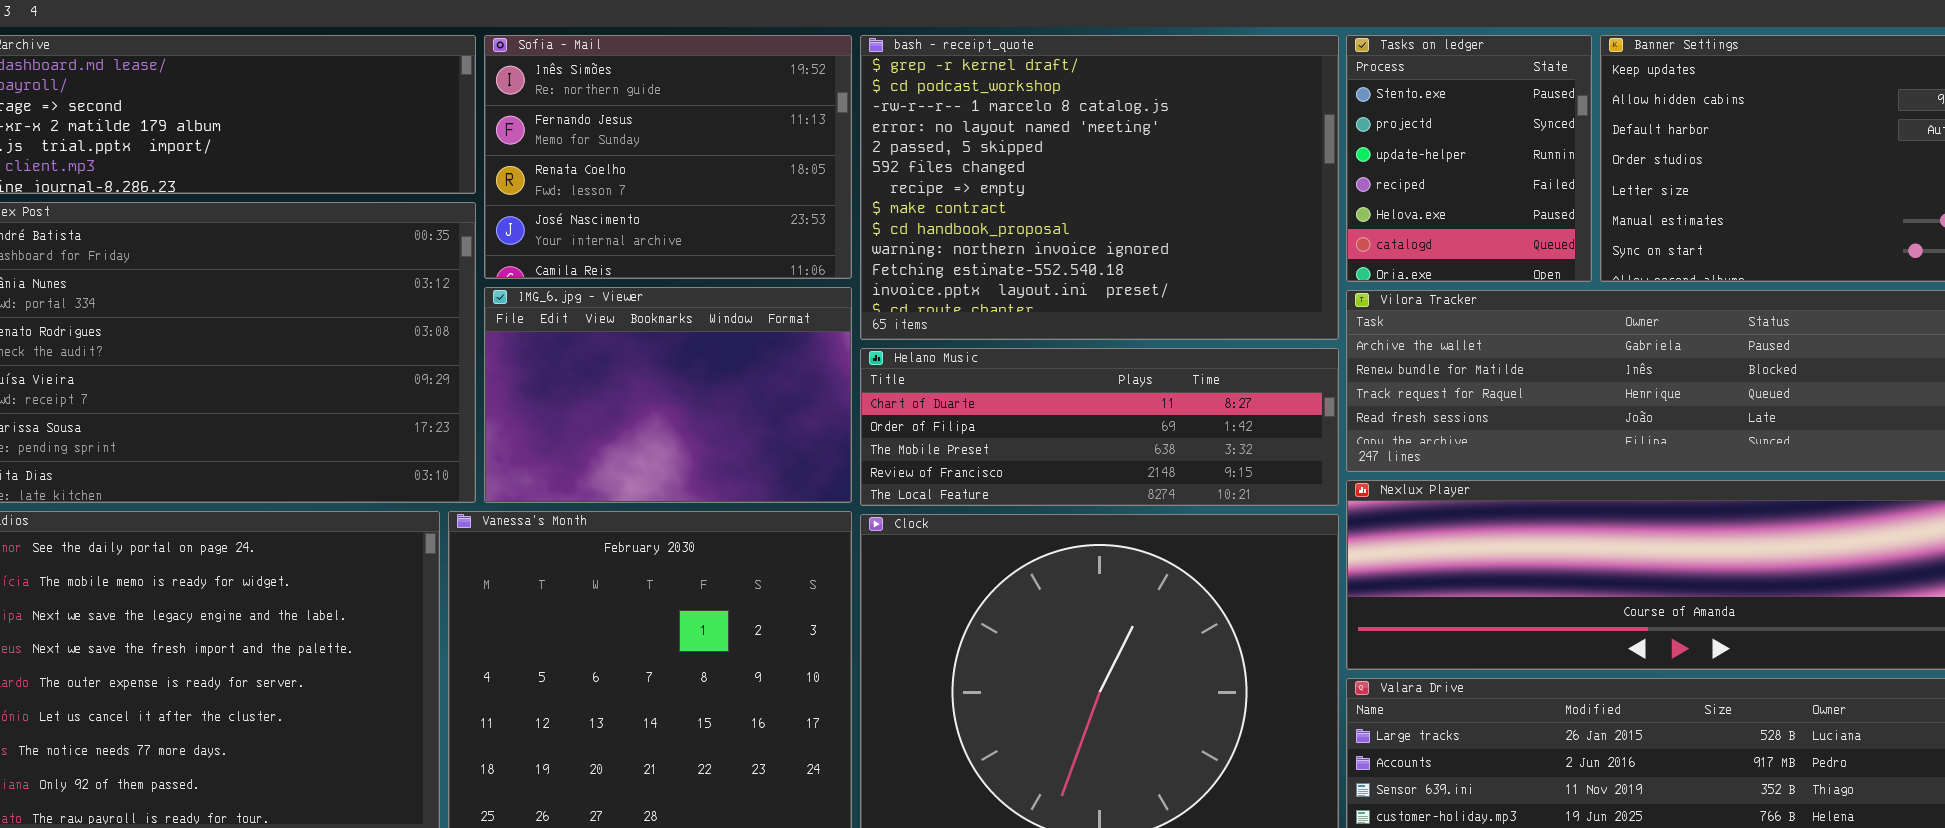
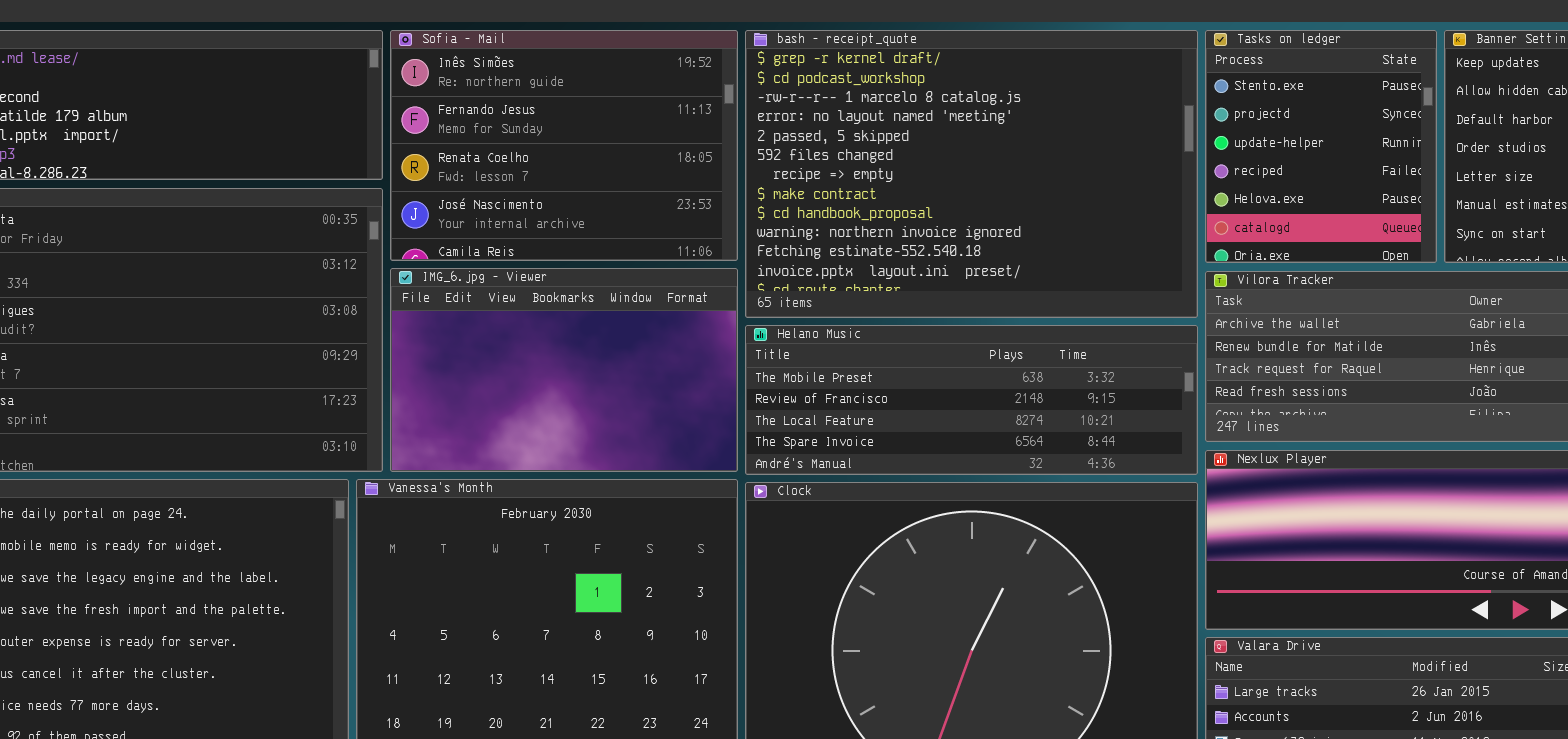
Helano Music: [860,348,1339,506] -> [745,325,1198,475], scrolled down 2 rows

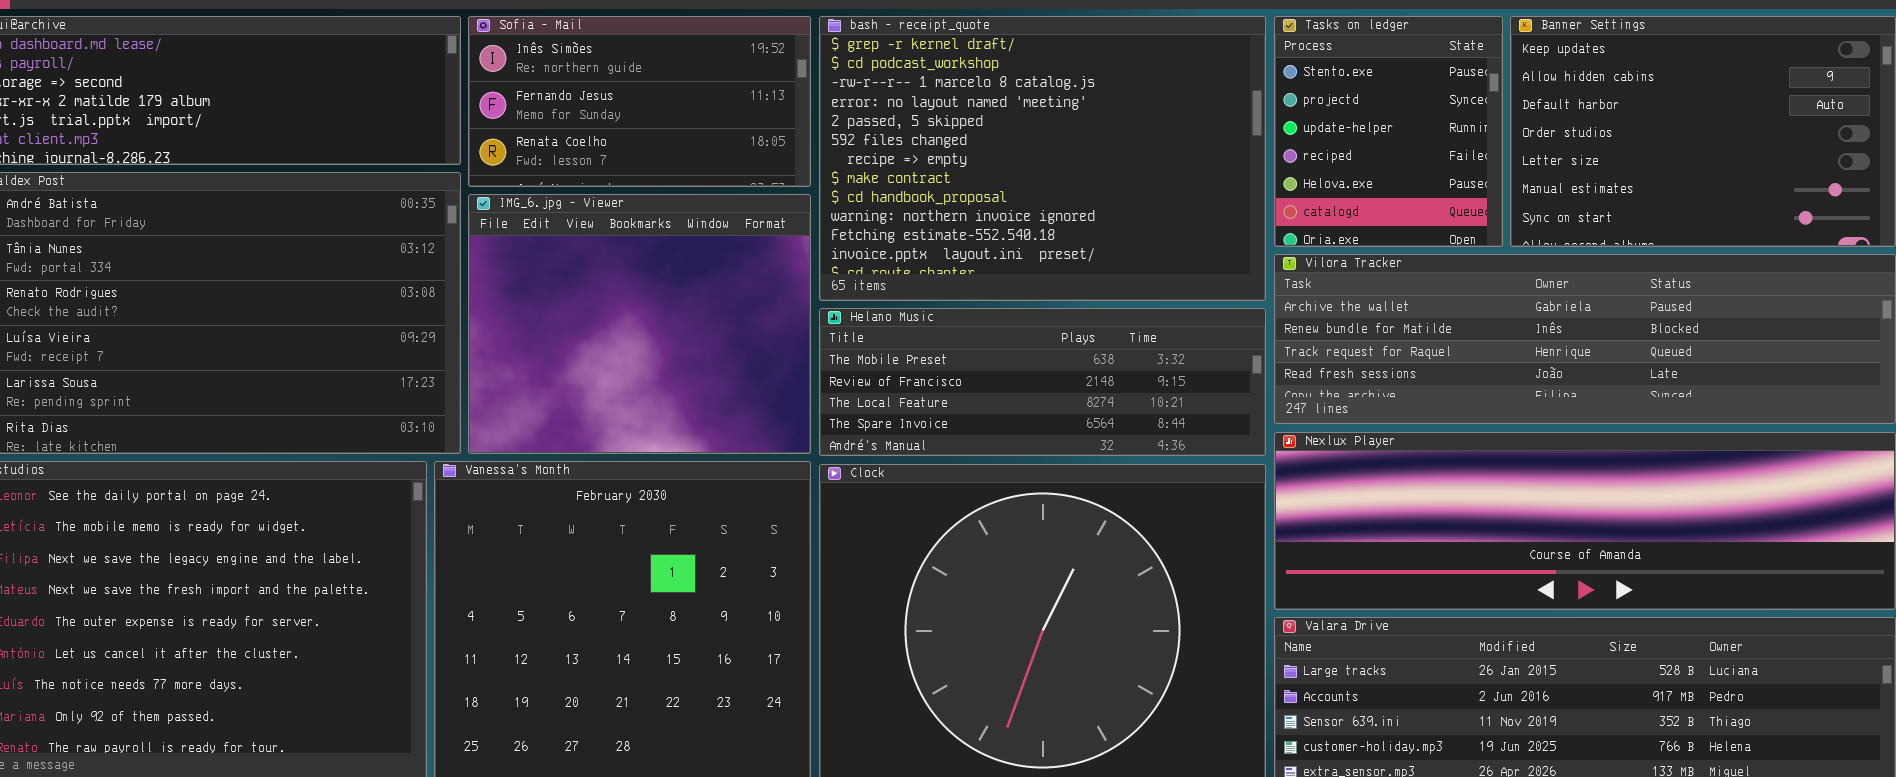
Sofia - Mail: [390,30,738,261] -> [468,16,811,187], resized
IMG_6.jpg - Viewer: [390,268,738,472] -> [468,194,811,454], resized

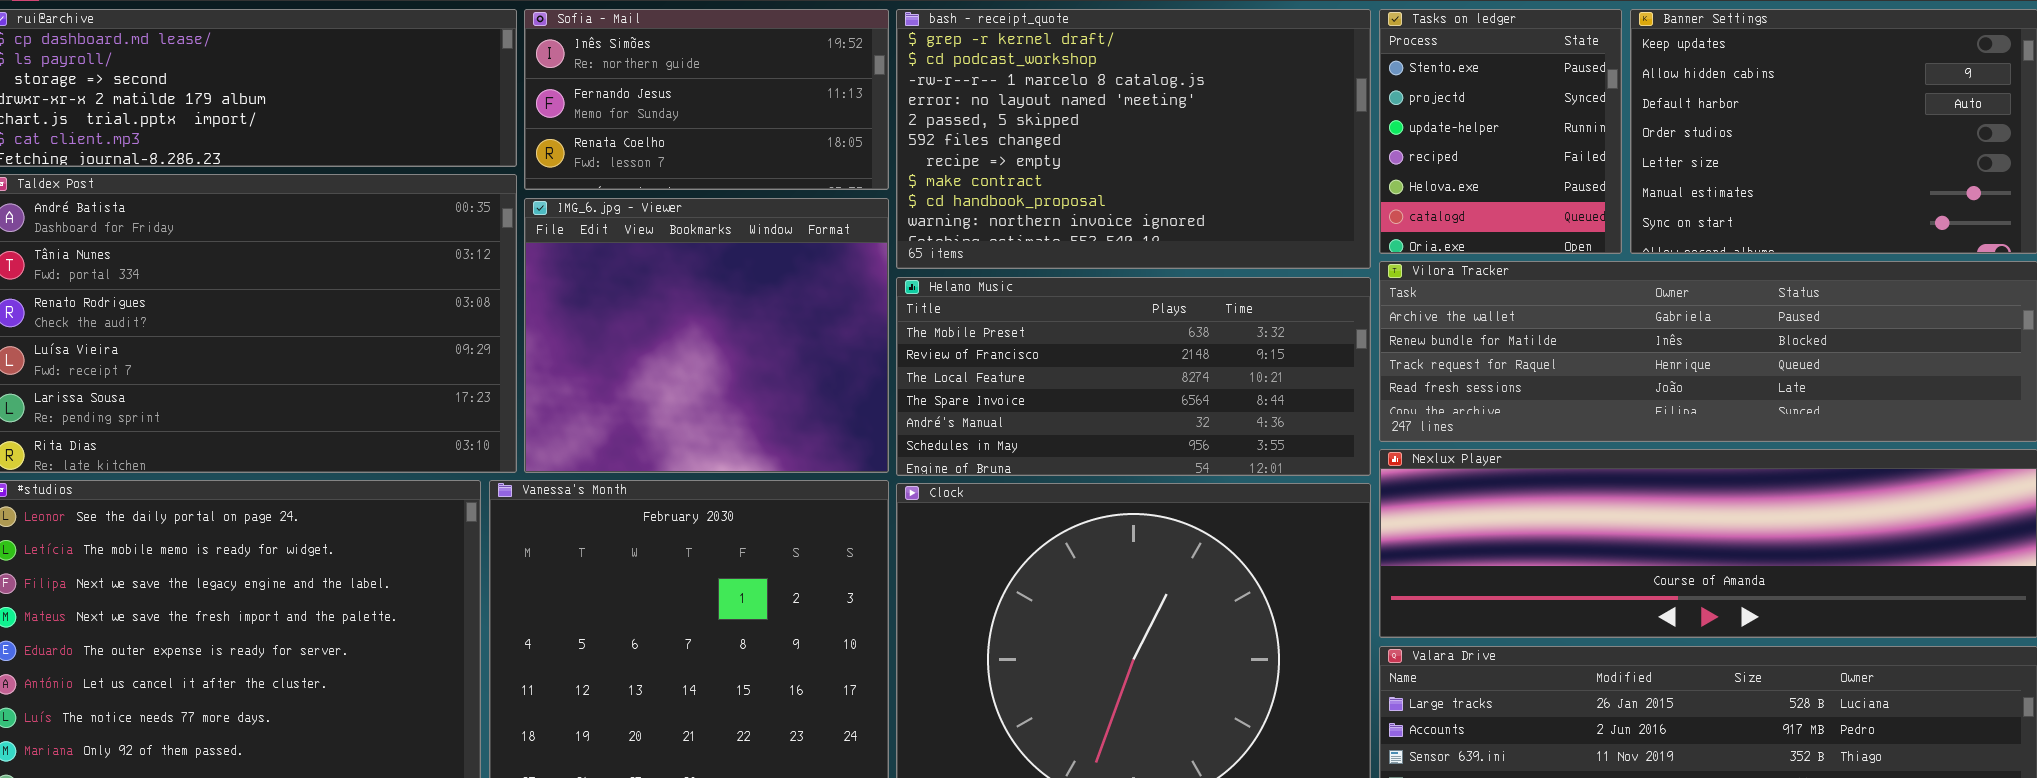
bash - receipt_quote: [819,16,1266,301] -> [896,9,1371,269], resized
Helano Music: [819,308,1266,456] -> [896,277,1371,476], resized

